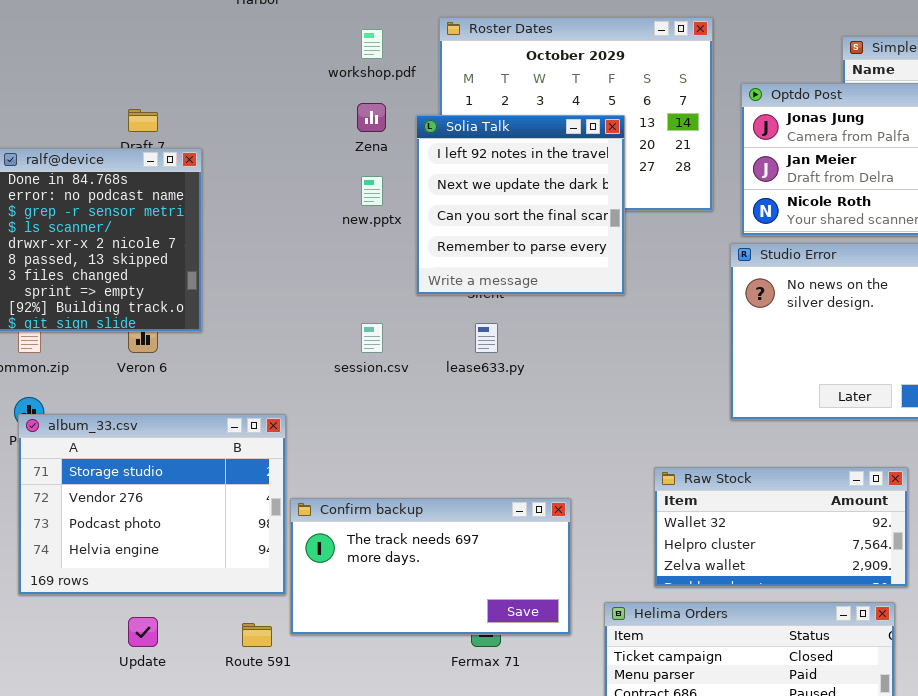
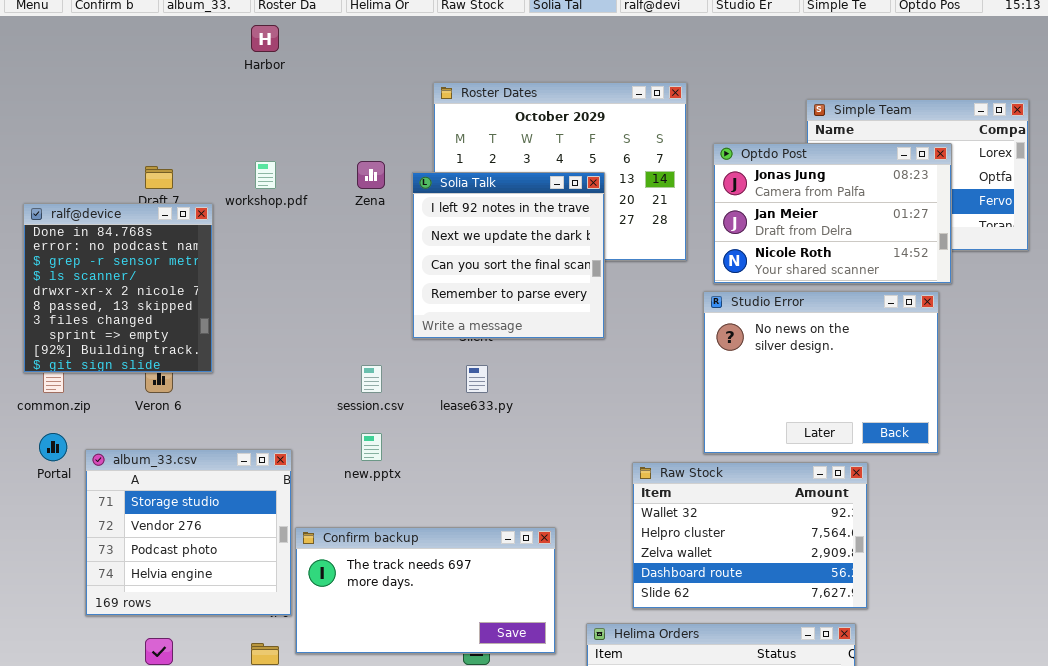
workshop.pdf: [361,29,383,59] -> [255,161,276,189], moved
new.pptx: [361,176,383,206] -> [361,433,382,461], moved
album_33.csv: [18,414,286,595] -> [85,449,292,616], resized
Raw Stock: [654,467,908,587] -> [632,462,868,609], resized

